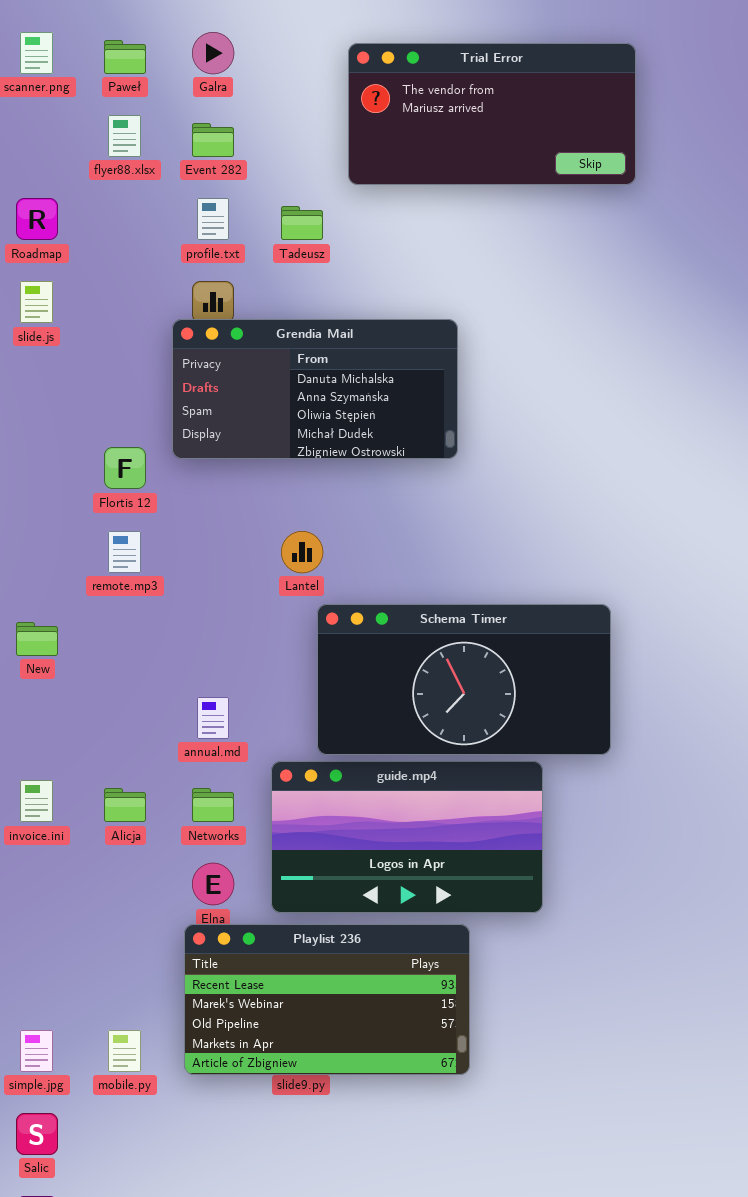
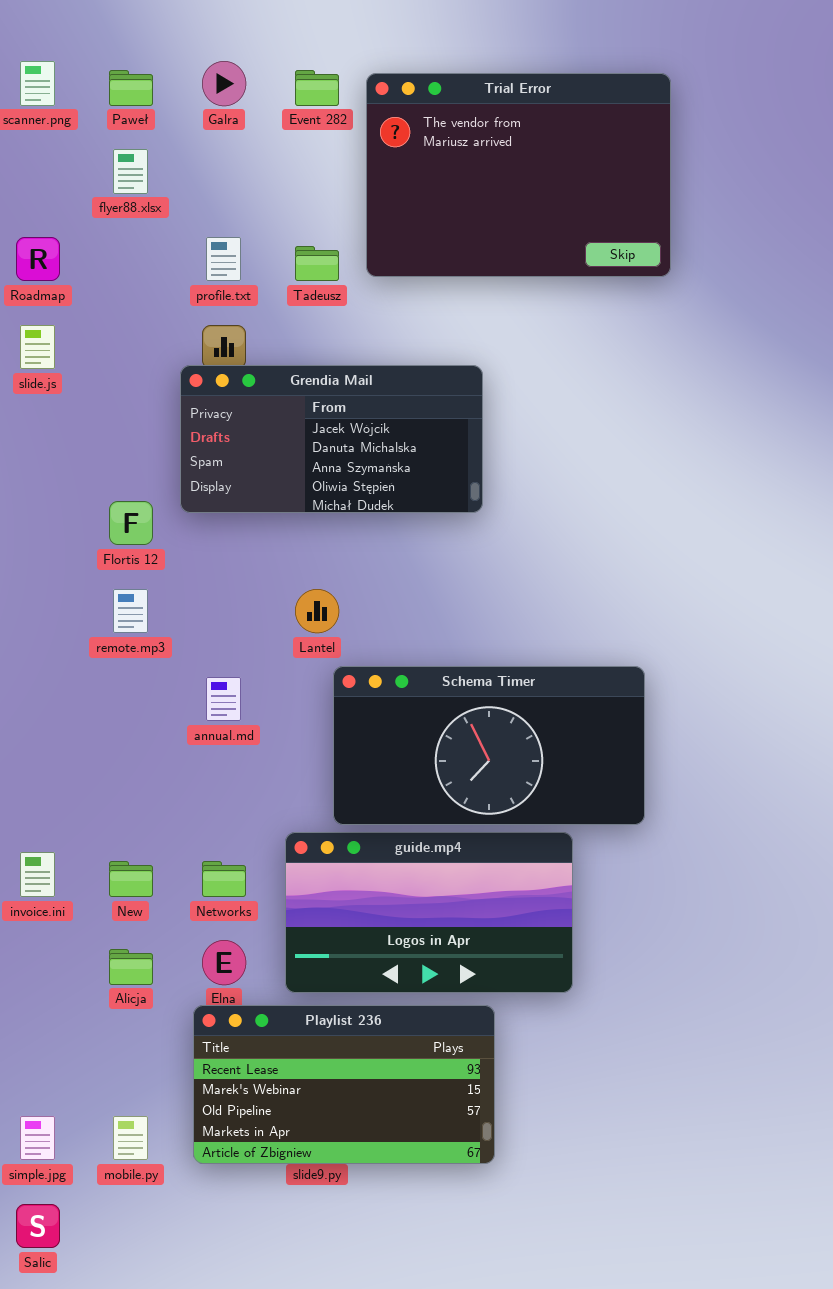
Trial Error: [348,43,636,185] -> [366,73,671,277], resized
Event 282: [192,123,234,157] -> [295,70,339,106], moved
Grendia Mail: [172,319,458,459] -> [180,365,483,513], scrolled up 1 row
New: [16,622,58,656] -> [109,861,153,897], moved
annual.md: [197,697,229,739] -> [206,677,241,721], moved
Alicja: [104,788,146,822] -> [109,949,153,985], moved

